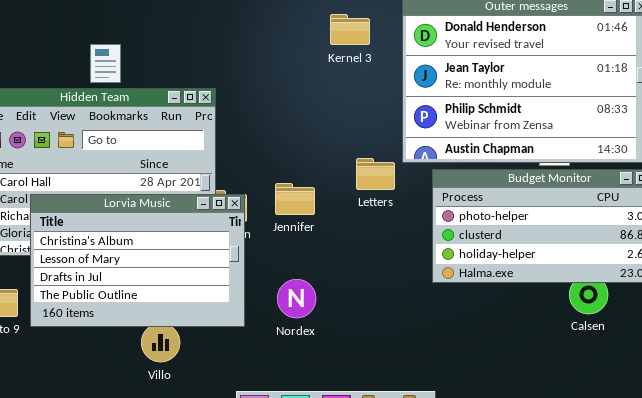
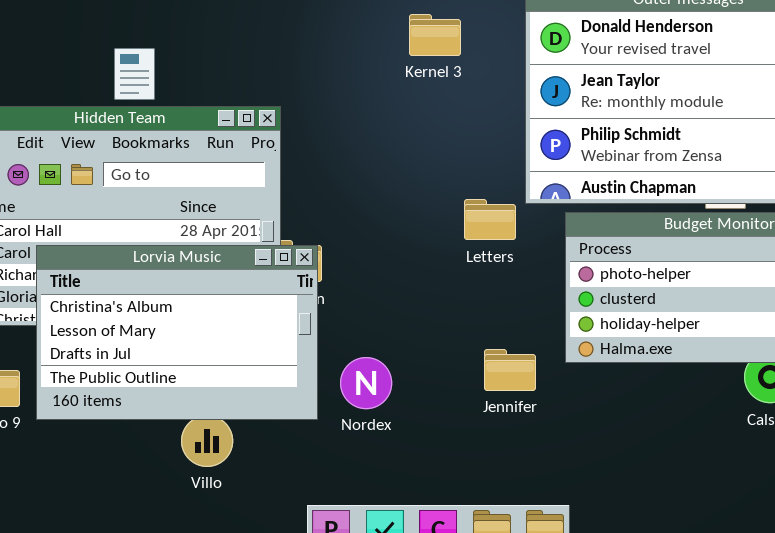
Kernel 3: [330,14,370,45] -> [409,14,461,56], moved
Jennifer: [275,183,315,215] -> [484,349,536,391], moved
Nordex: [277,279,316,318] -> [340,357,392,409], moved

